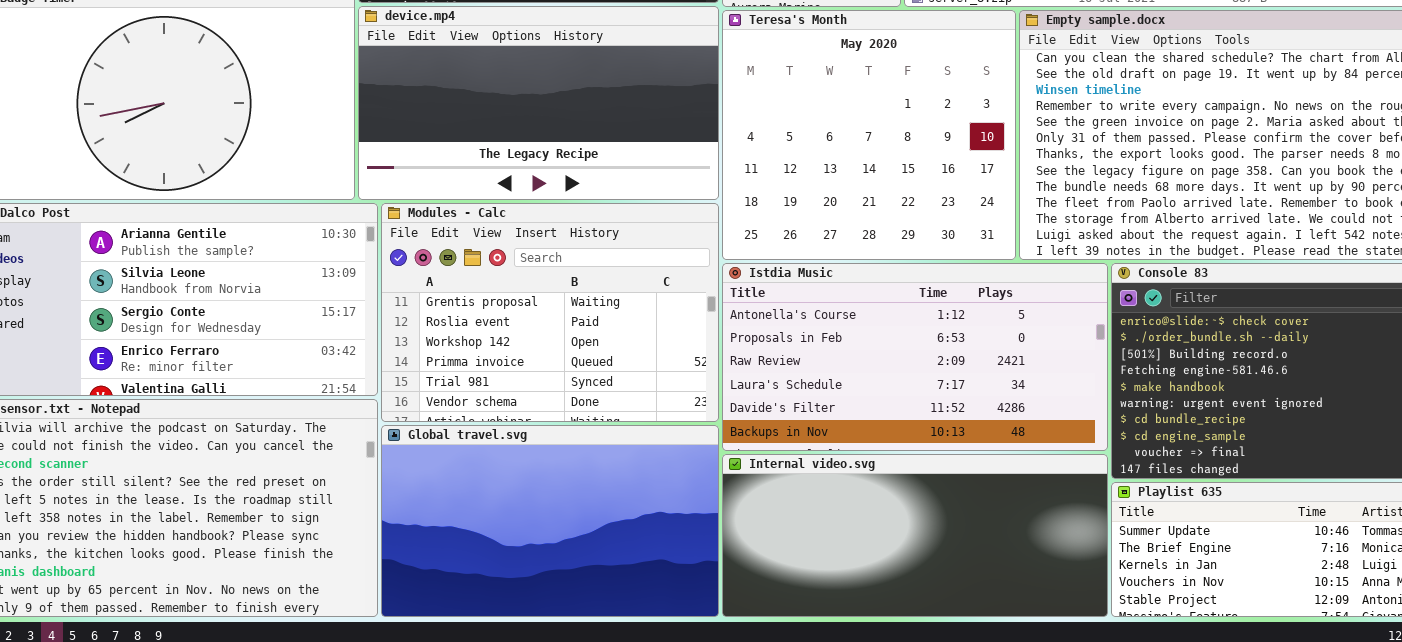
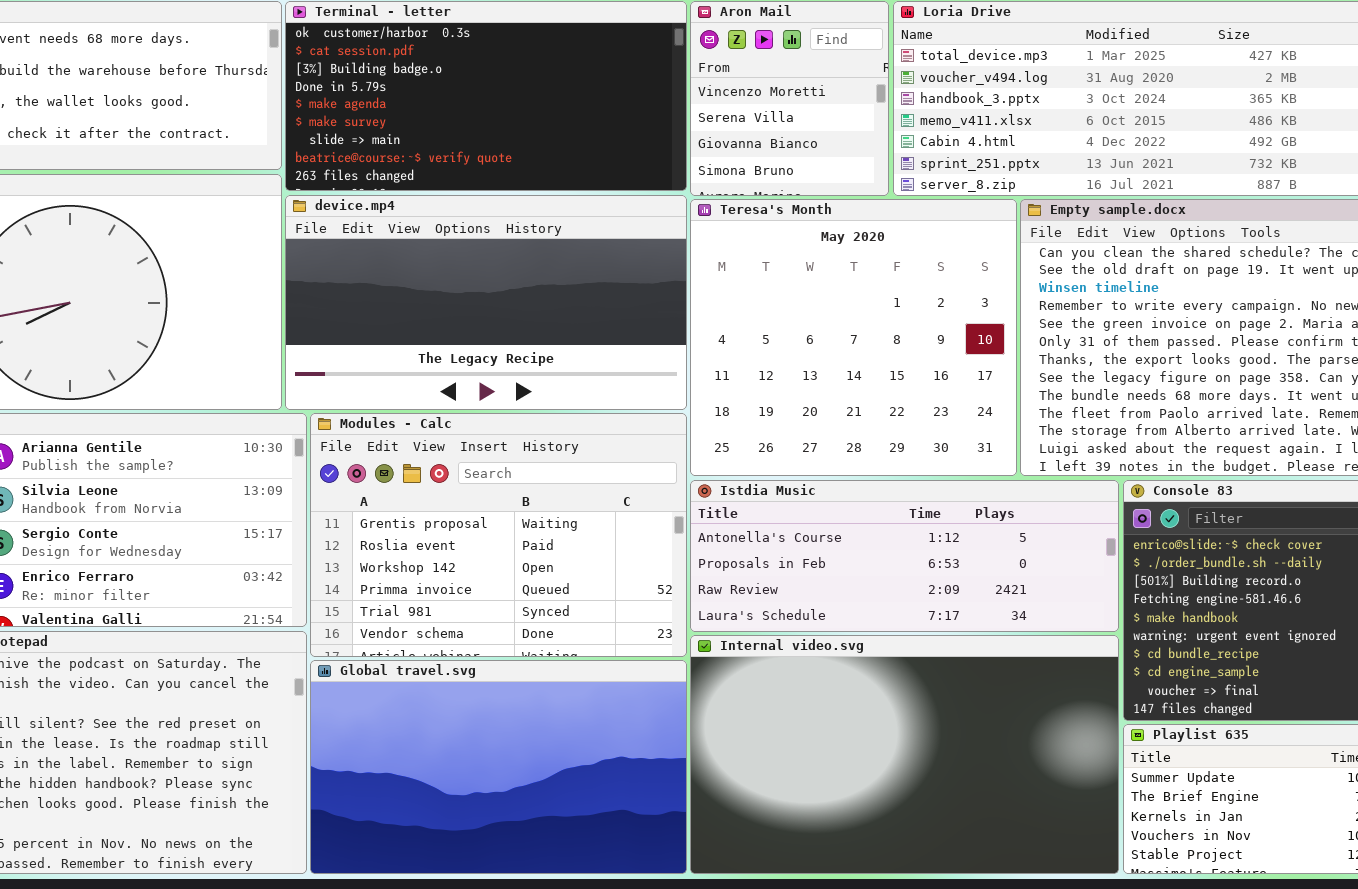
Istdia Music: [722,263,1108,451] -> [690,480,1119,632], resized
Internal video.svg: [722,454,1108,617] -> [690,635,1119,874], resized

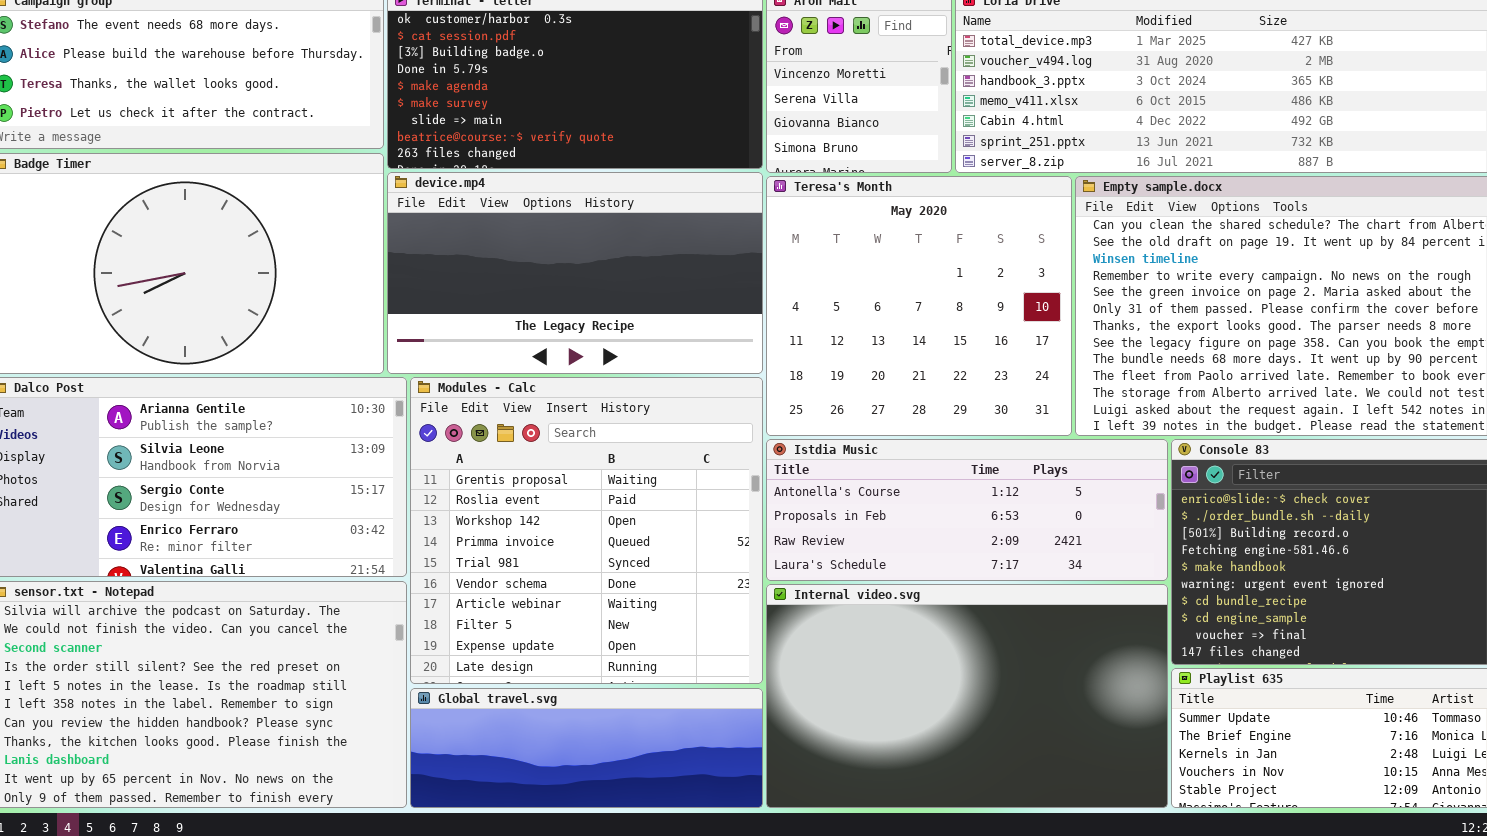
Modules - Calc: [310,413,687,657] -> [410,377,763,684], resized
Global travel.svg: [310,660,687,874] -> [410,688,763,808], resized

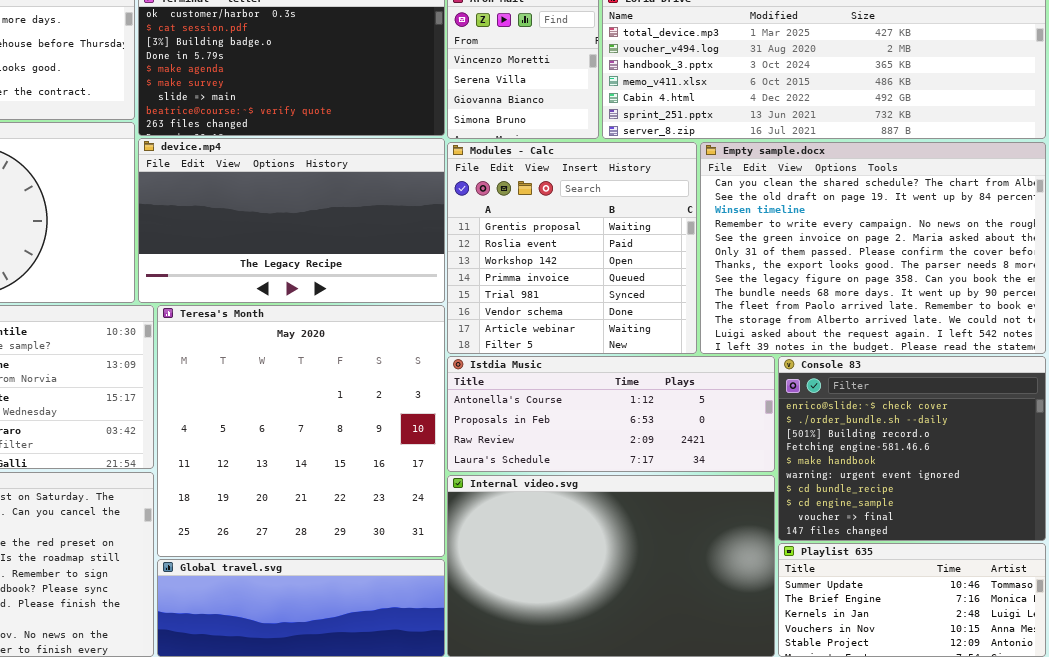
Teresa's Month: [766,176,1072,436] -> [157,305,445,557], moved, resized
Modules - Calc: [410,377,763,684] -> [447,142,697,354], moved, resized

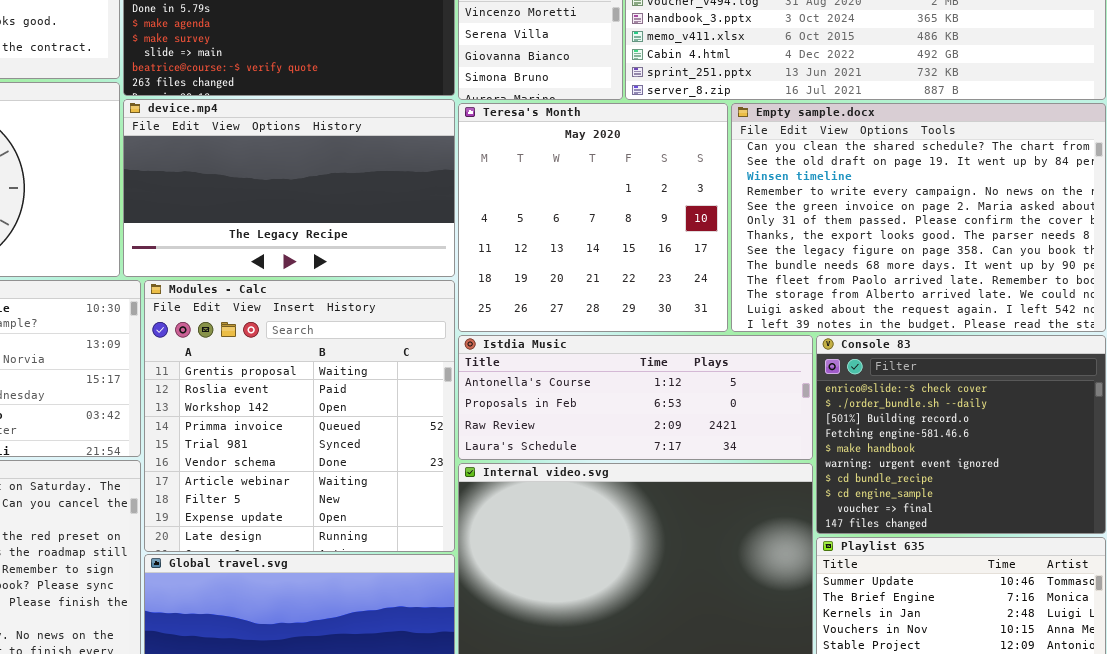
Modules - Calc: [447,142,697,354] -> [144,280,455,552], moved, resized
Teresa's Month: [157,305,445,557] -> [458,103,728,332], moved, resized

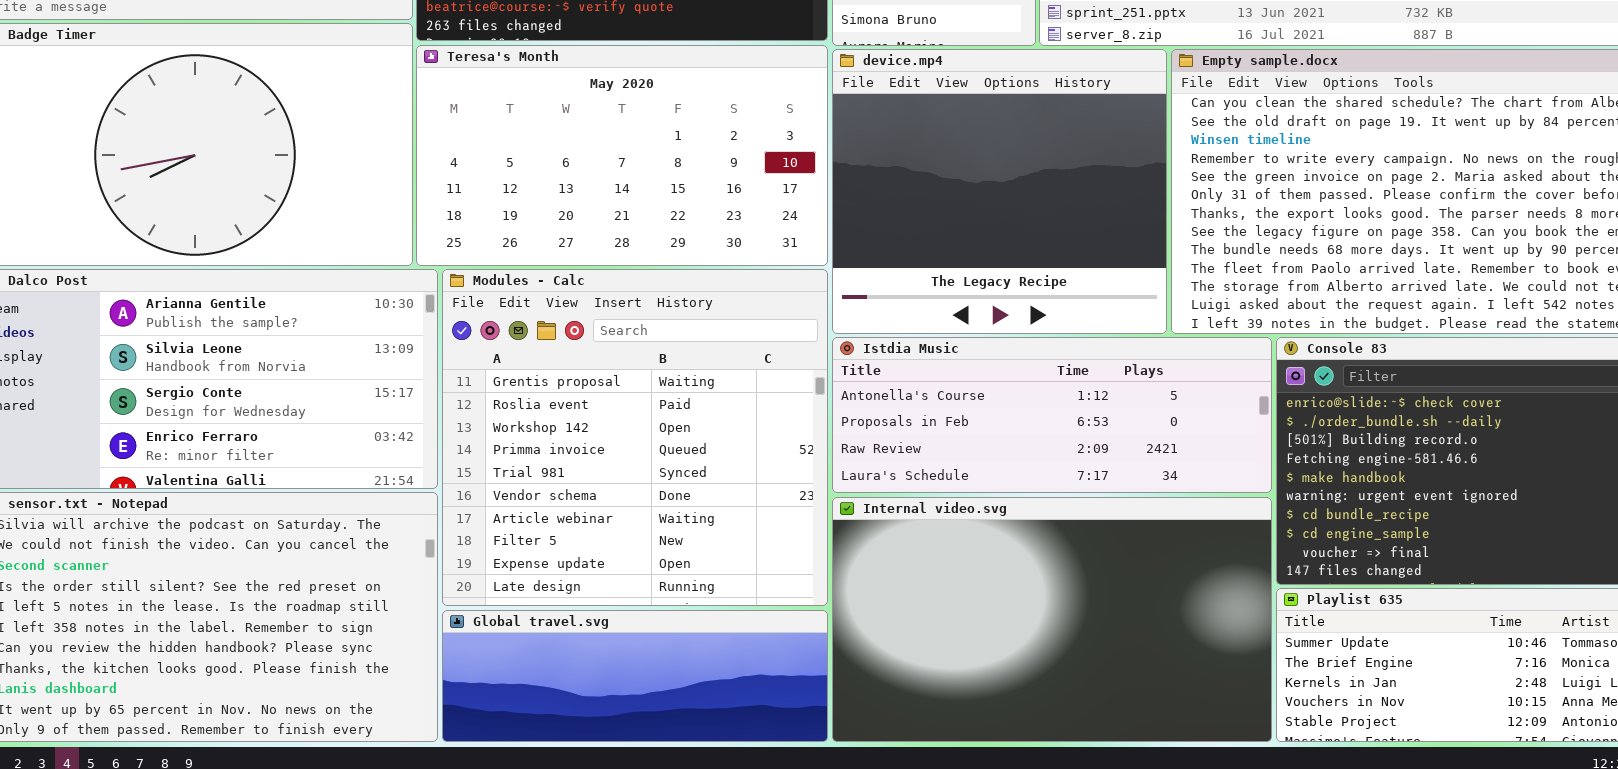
device.mp4: [123,99,455,277] -> [832,49,1167,334], moved, resized
Teresa's Month: [458,103,728,332] -> [416,45,828,266], moved, resized

